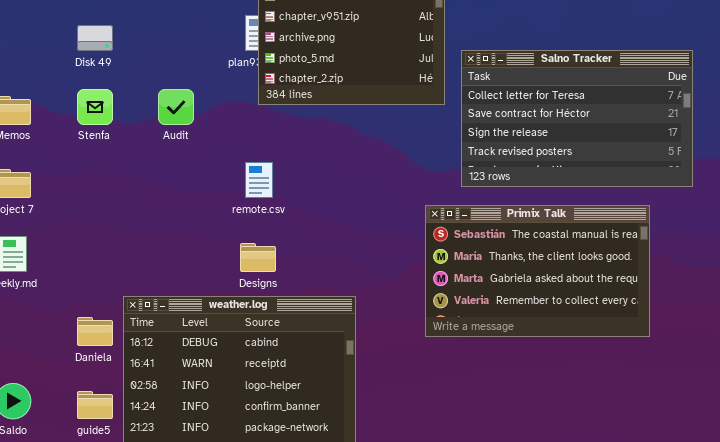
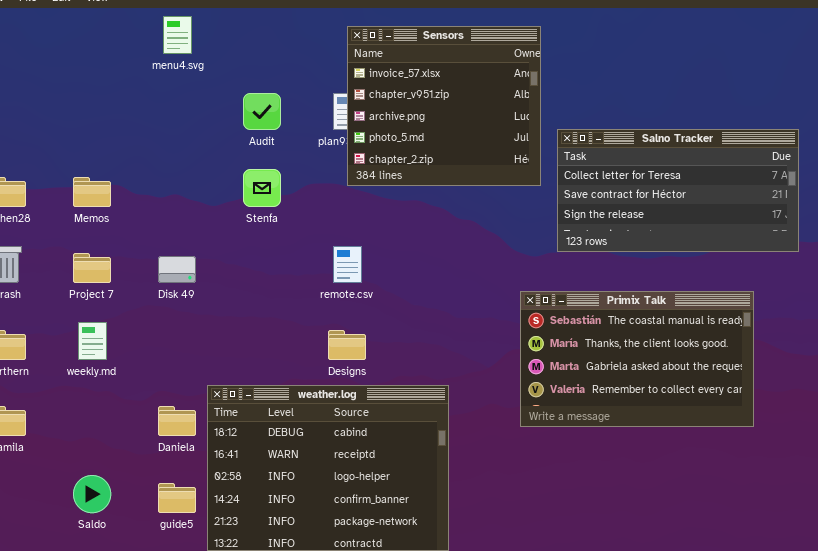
Disk 49: [77,25,113,51] -> [158,256,196,283], moved
Salno Tracker: [461,50,693,187] -> [557,129,799,252], resized
Stenfa: [77,89,113,125] -> [243,169,281,207], moved
Audit: [158,89,194,125] -> [243,93,281,130], moved

